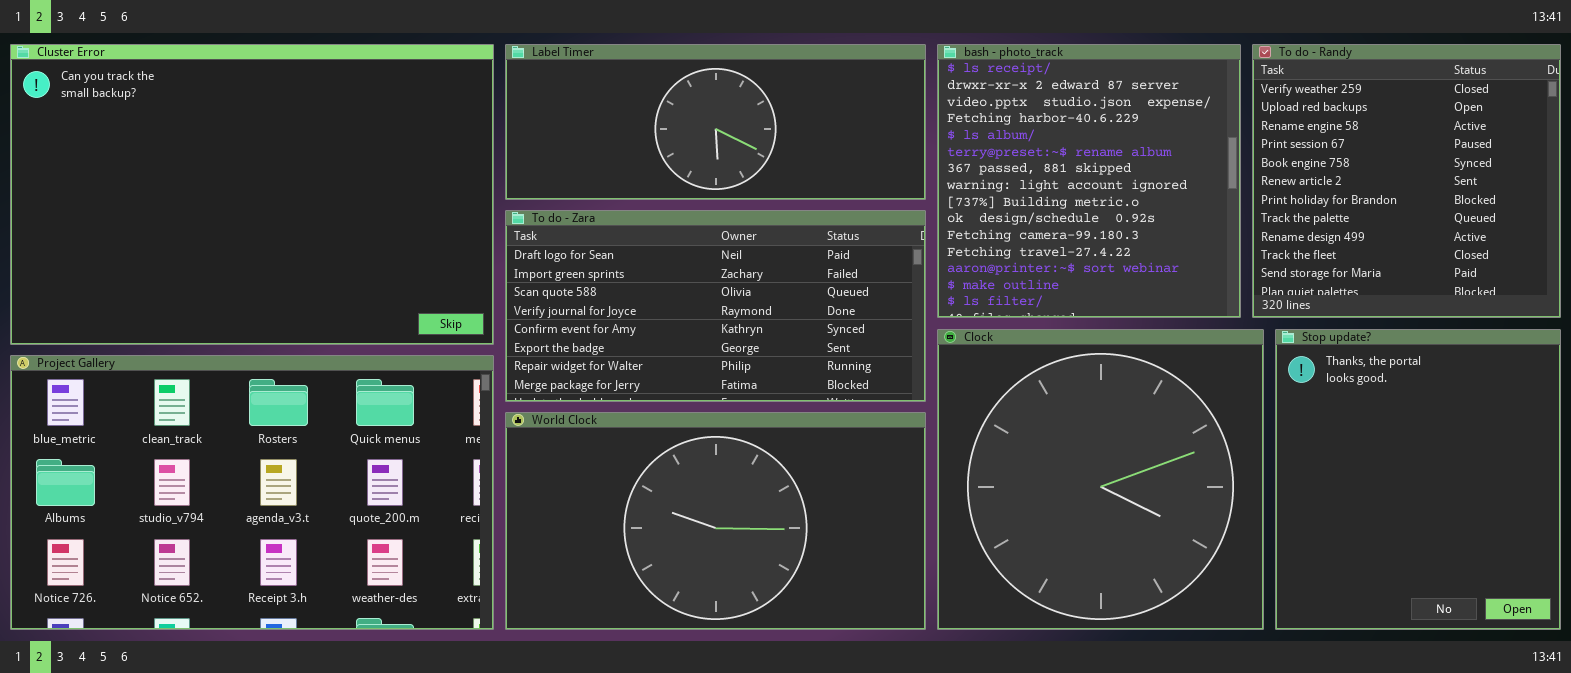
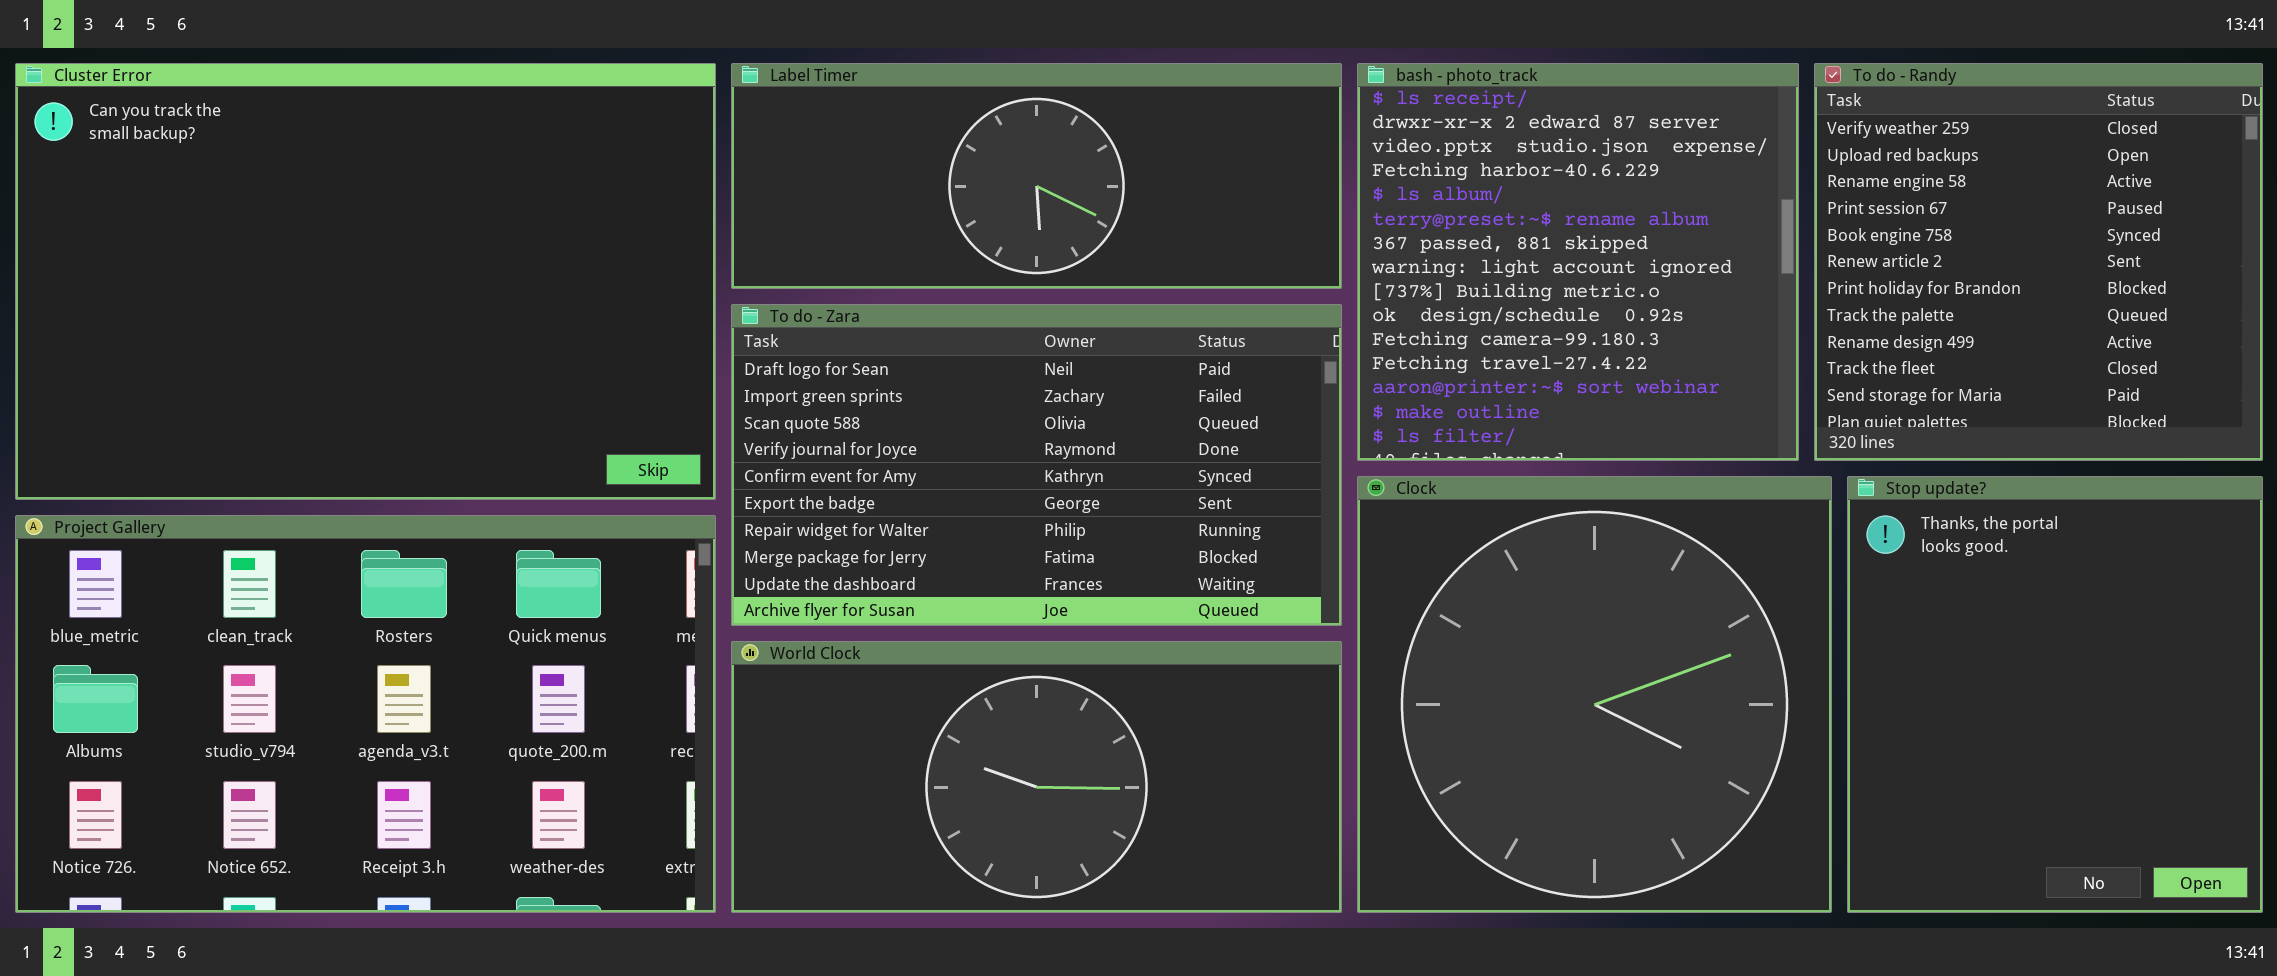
To do - Zara: [505,210,926,402] -> [731,304,1342,626], resized
World Clock: [505,412,926,630] -> [731,641,1342,913], resized

